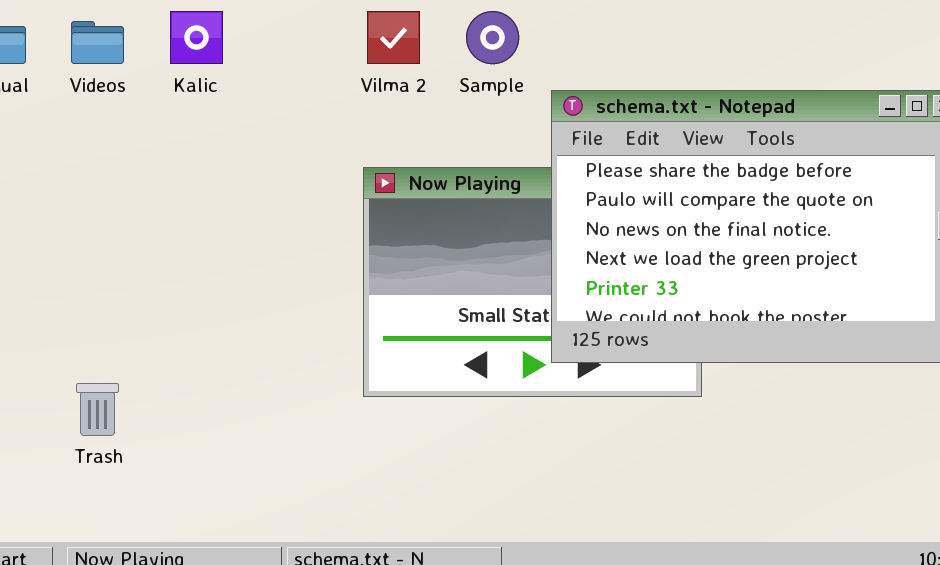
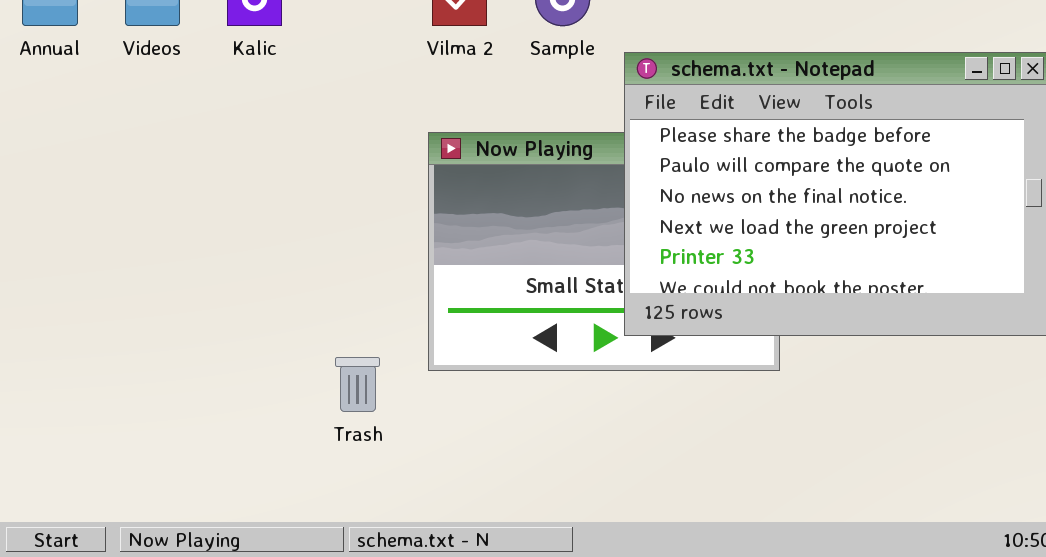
Trash: [76,383,119,436] -> [335,357,380,412], moved

